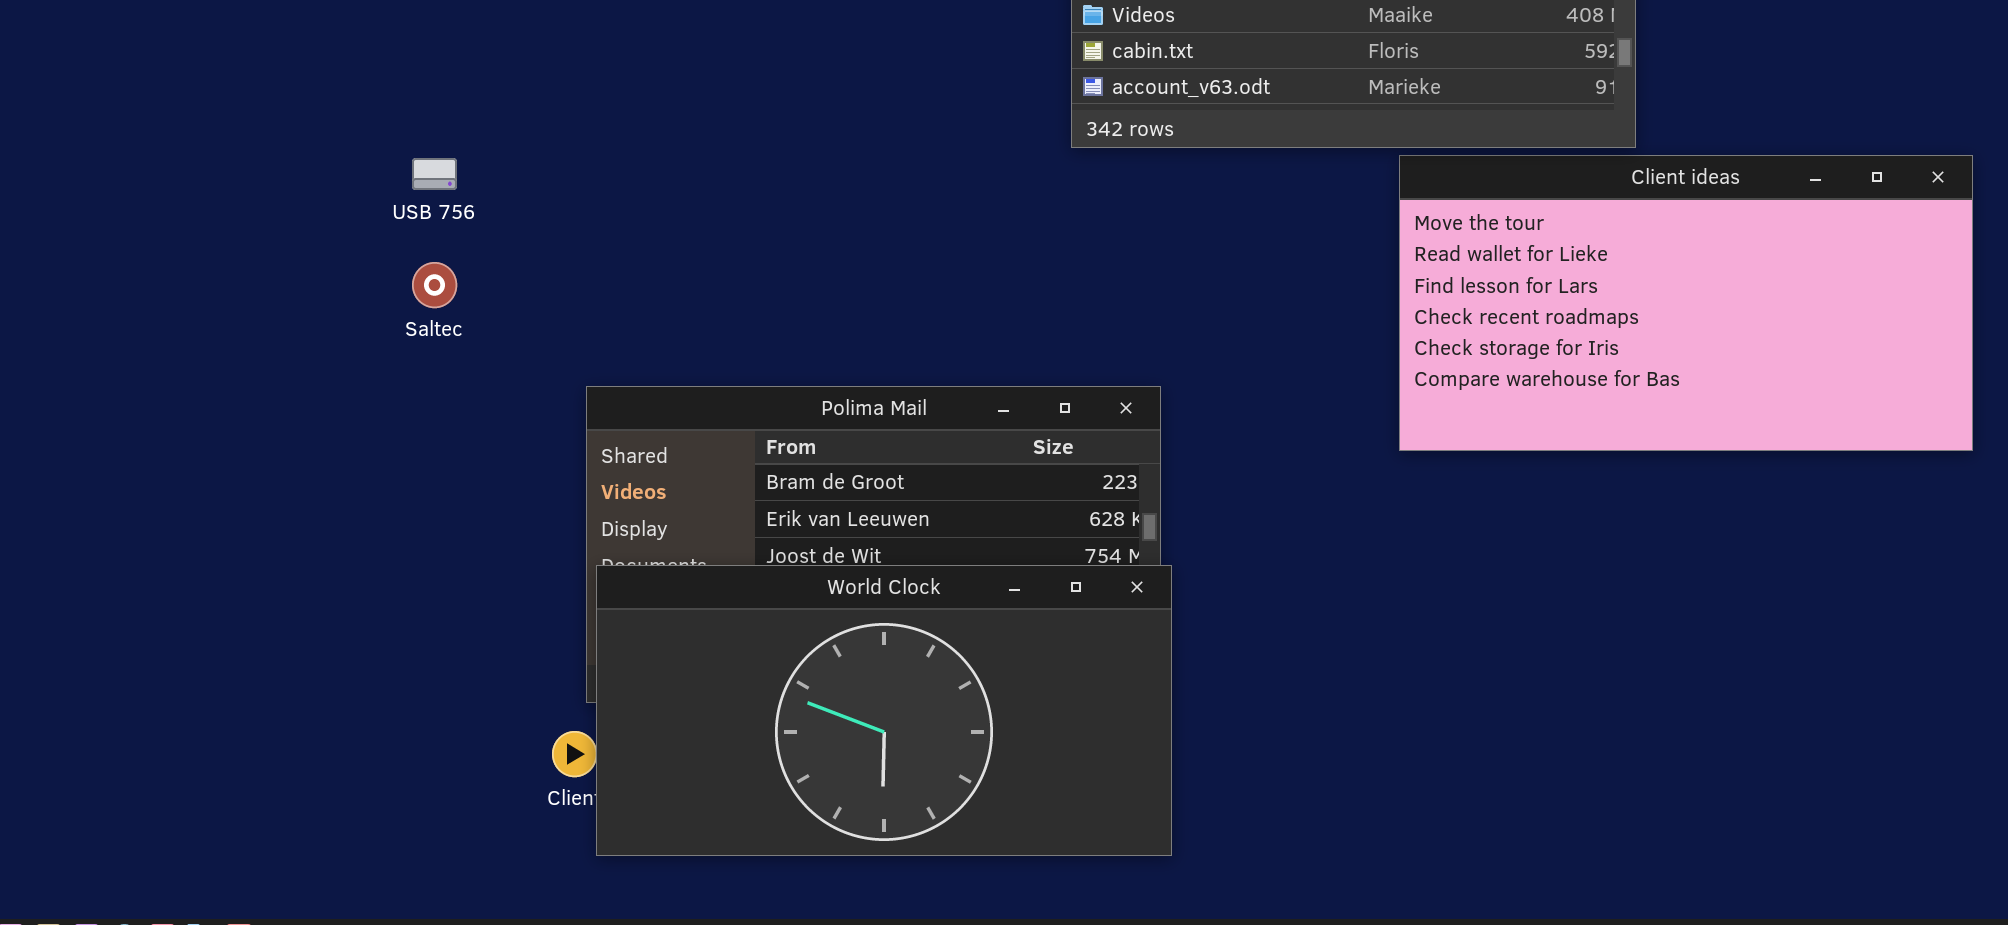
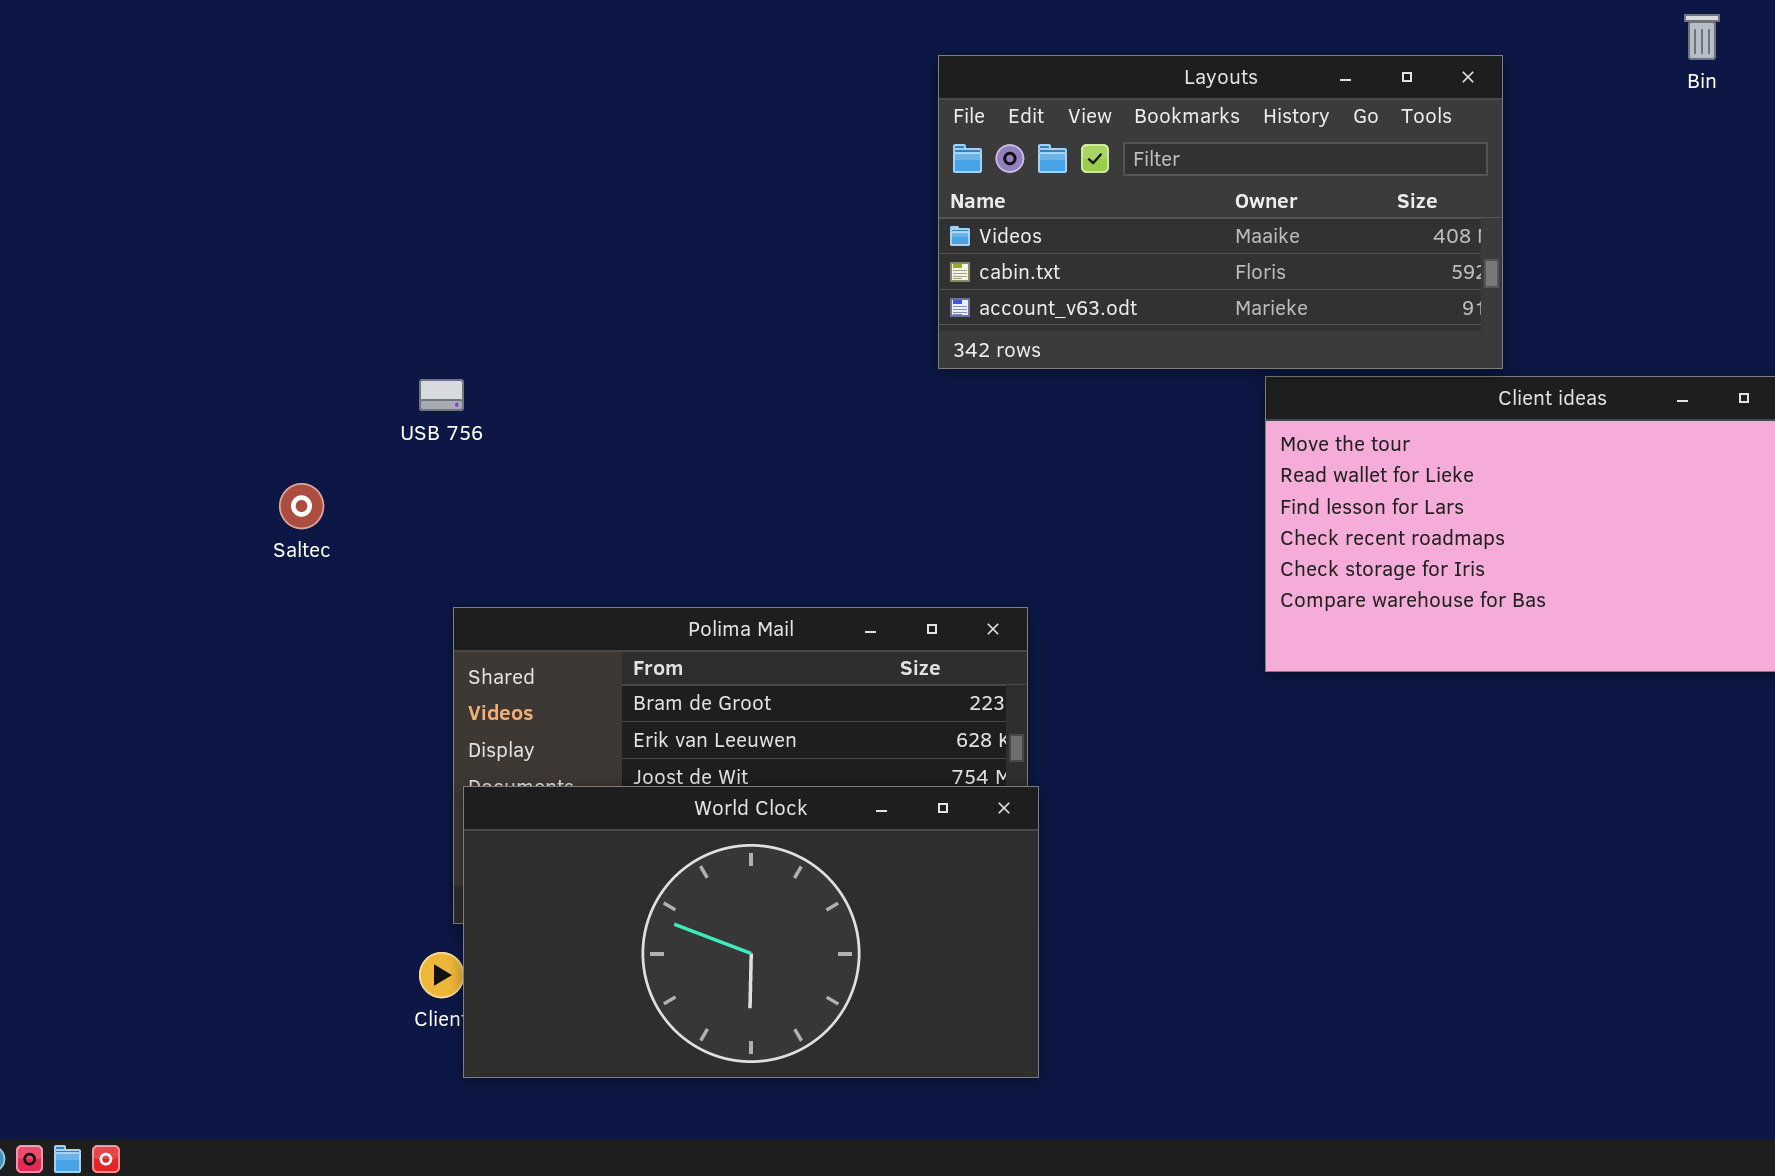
USB 756: [412,158,457,190] -> [419,379,464,411], moved

